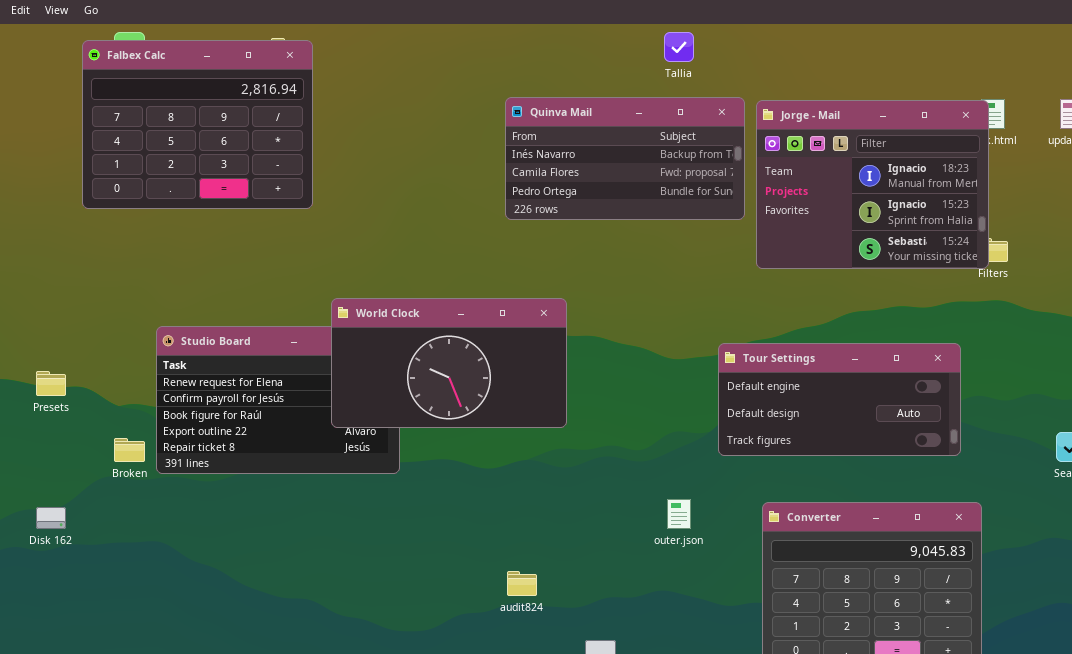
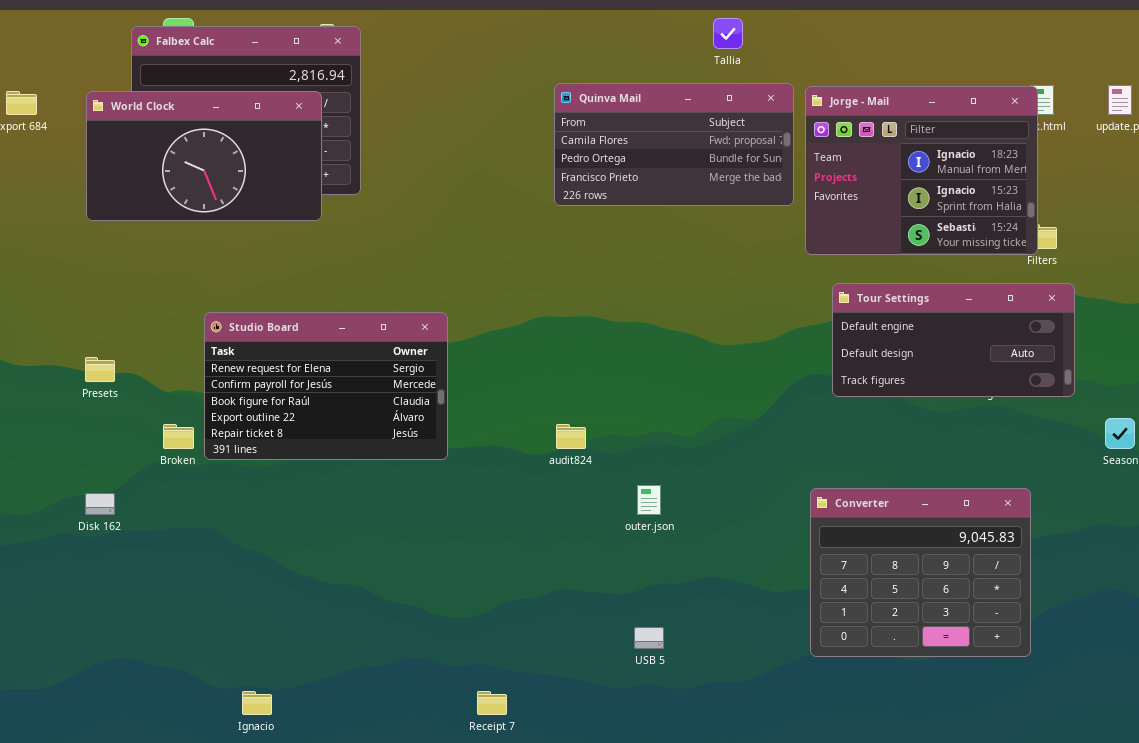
Quinva Mail: [505,97,745,220] -> [554,83,794,206], scrolled down 1 row
World Clock: [331,298,567,428] -> [86,91,322,221], moved
Tour Settings: [718,343,961,456] -> [832,283,1075,397], moved
outer.json: [667,499,691,529] -> [637,485,661,515], moved
audit824: [507,571,537,596] -> [556,424,586,449], moved

